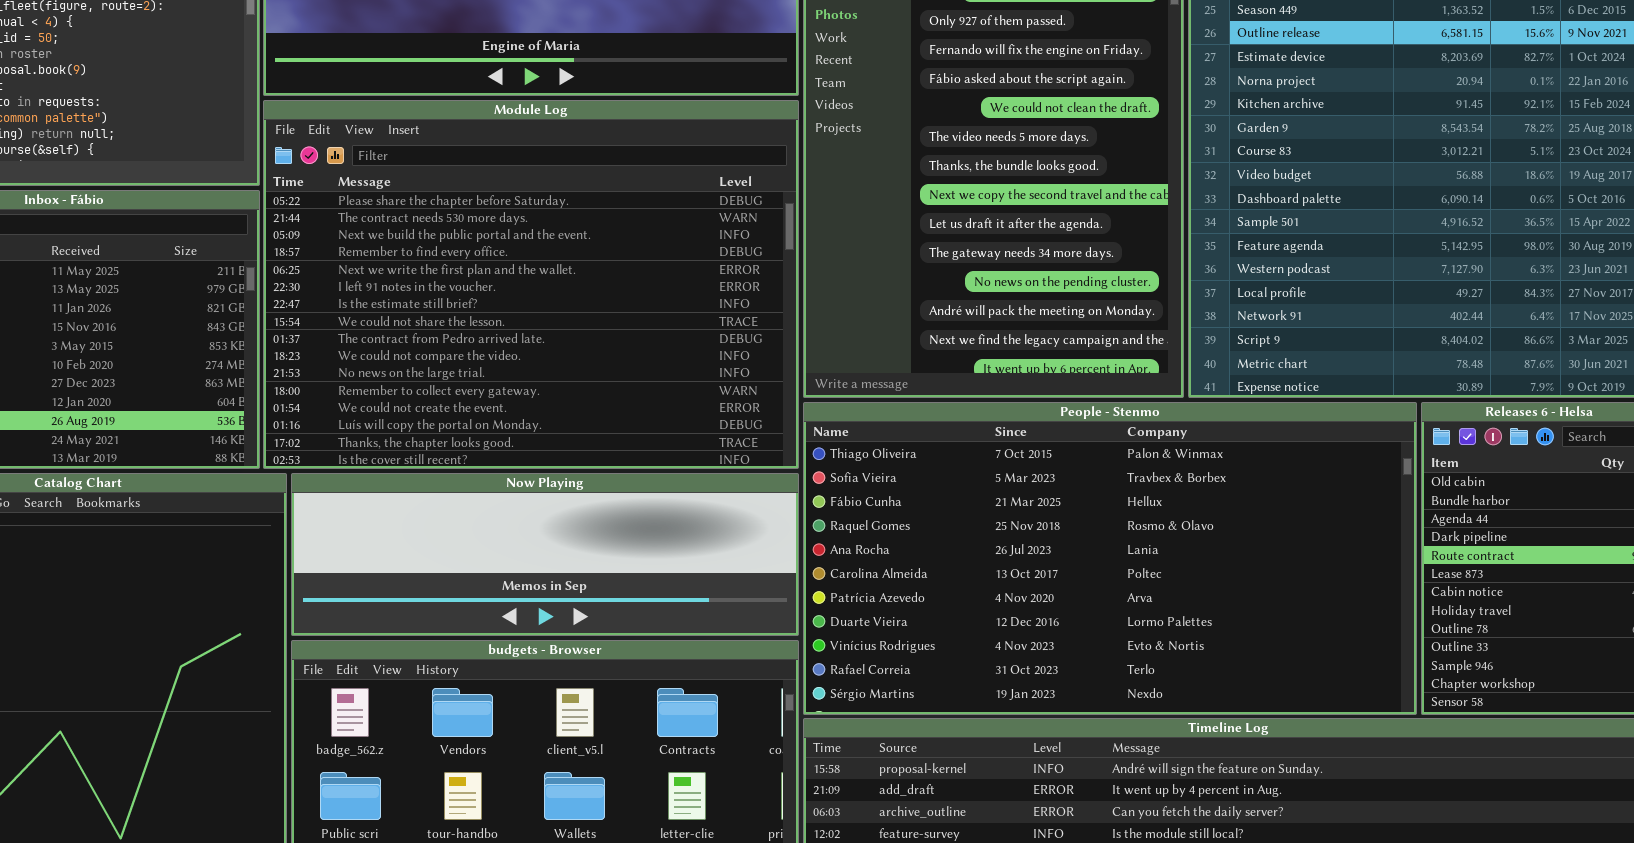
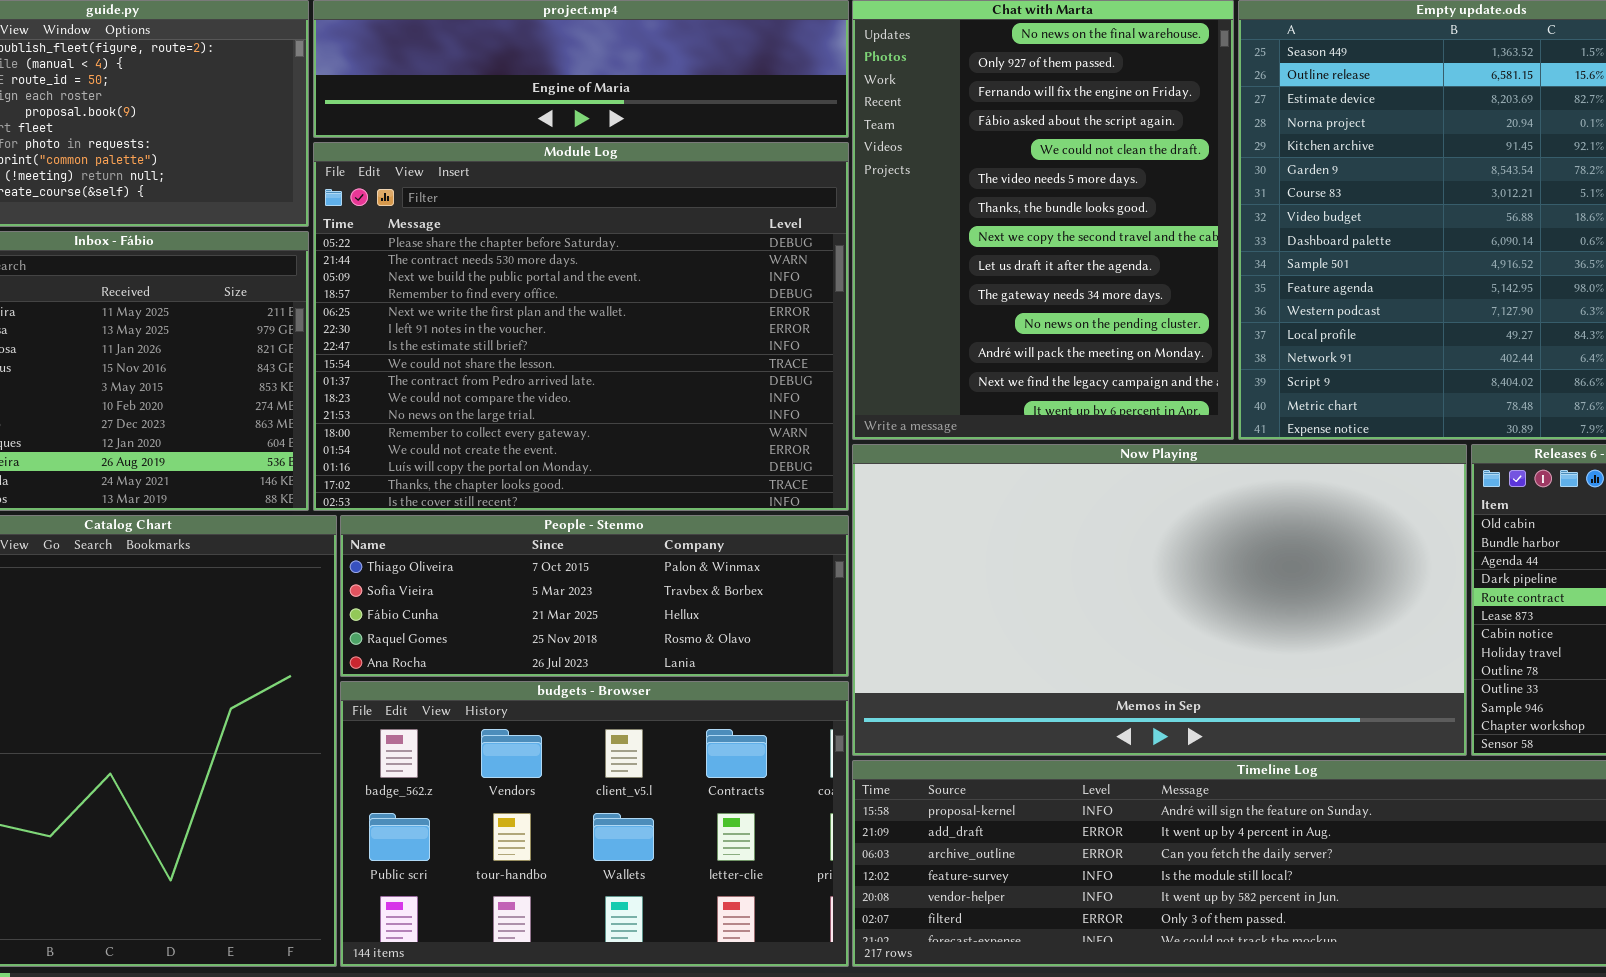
People - Stenmo: [803,402,1417,715] -> [340,515,849,677], moved, resized
Now Playing: [291,473,799,636] -> [852,444,1467,756], moved, resized

